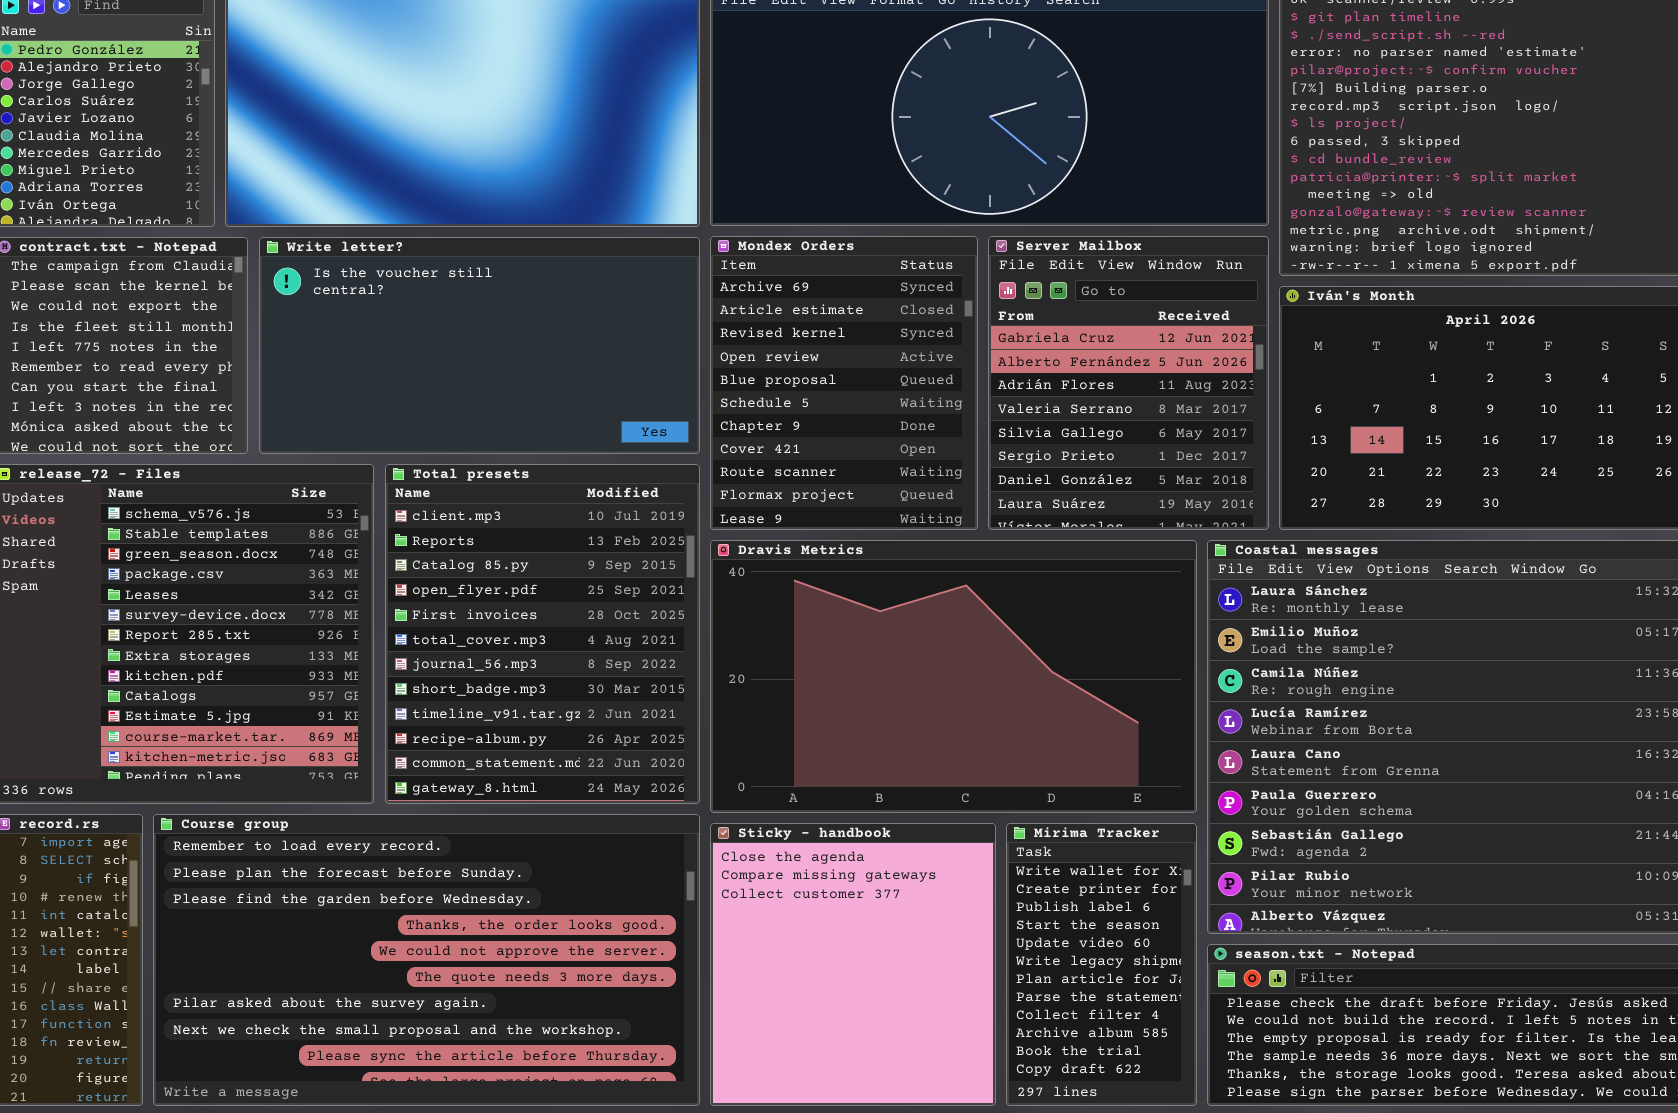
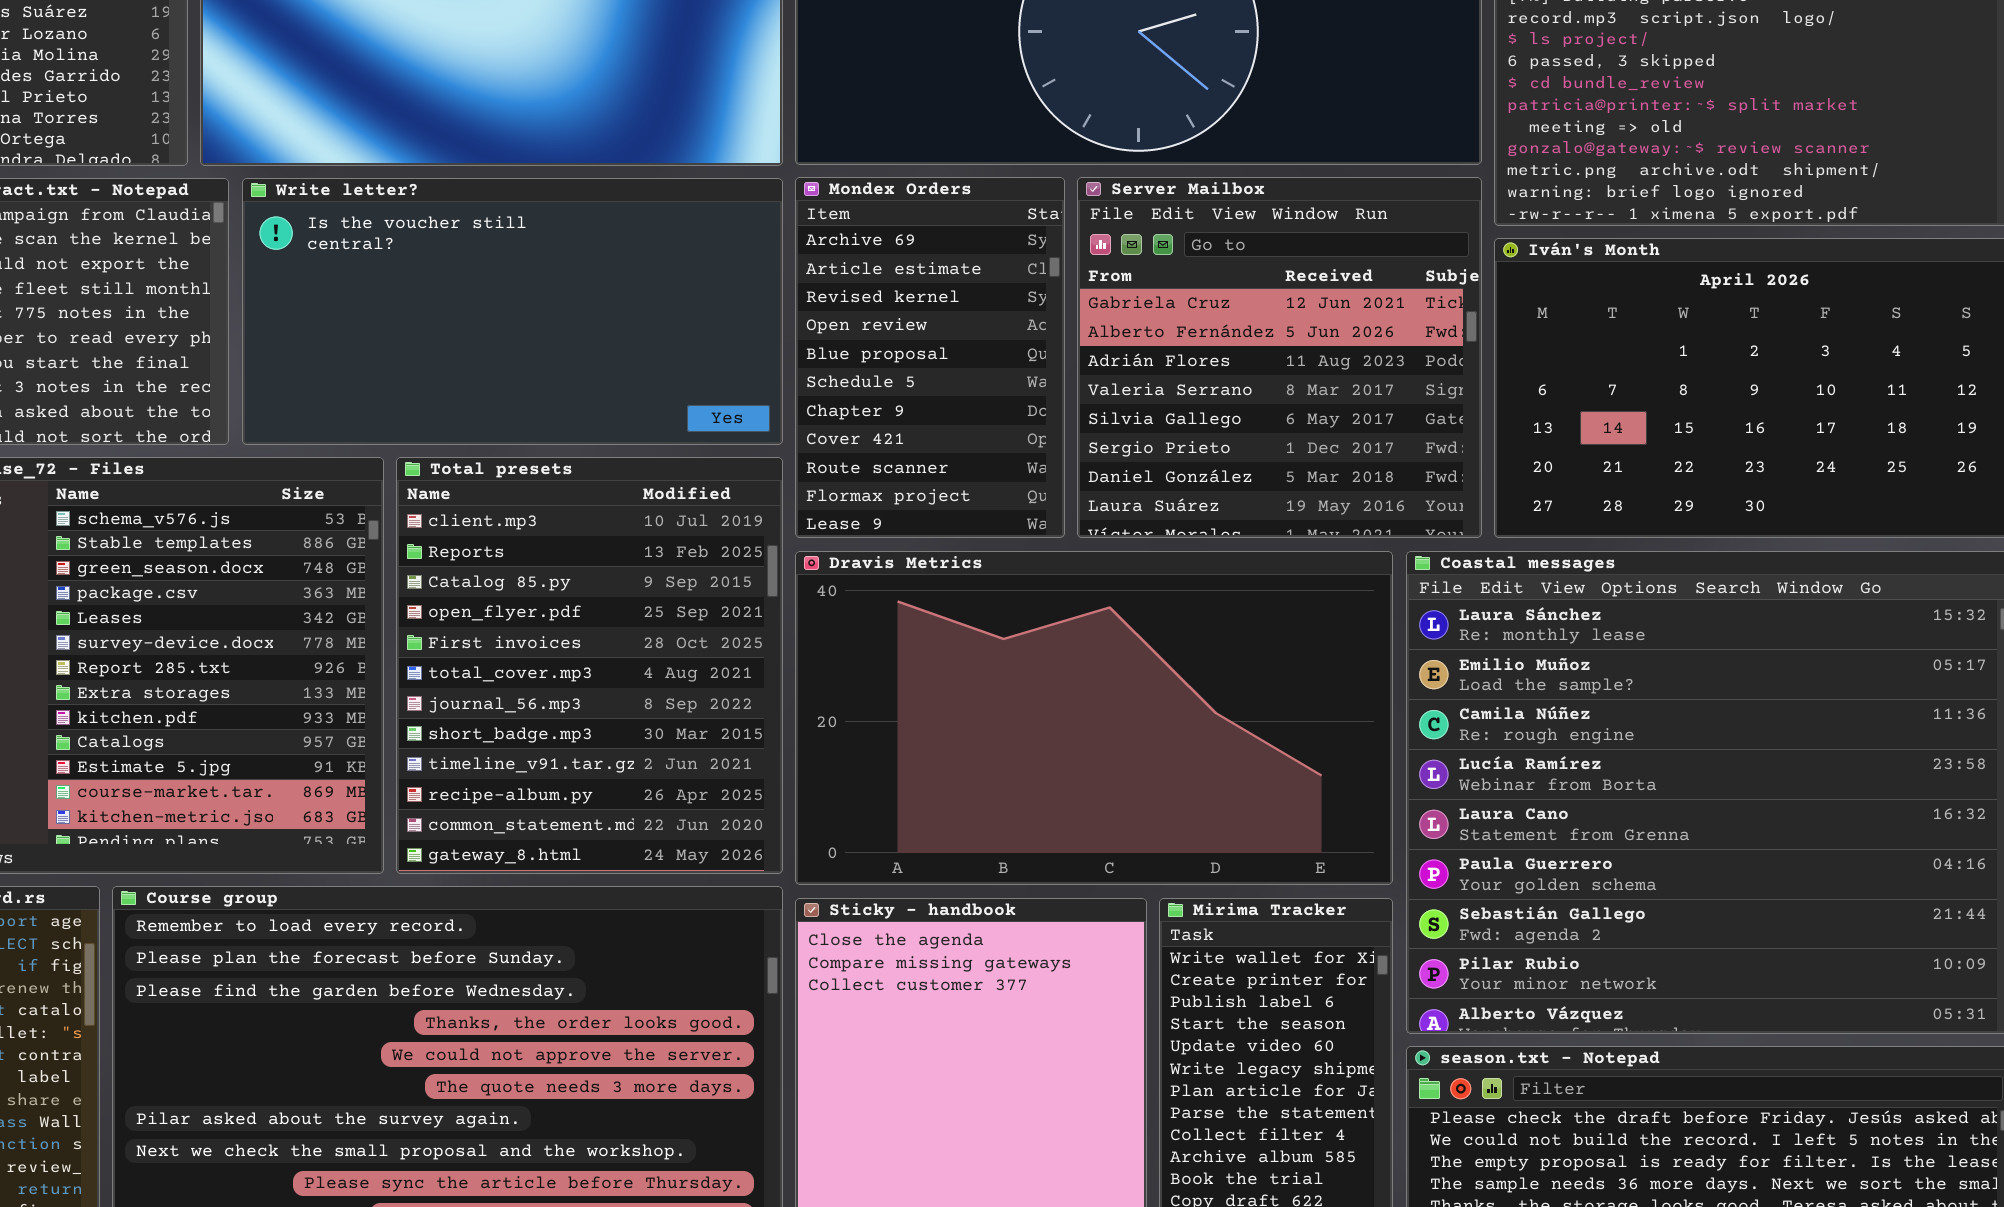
Mondex Orders: [710,236,978,530] -> [795,177,1065,538], resized
Server Mailbox: [988,236,1269,530] -> [1077,177,1482,538], resized

